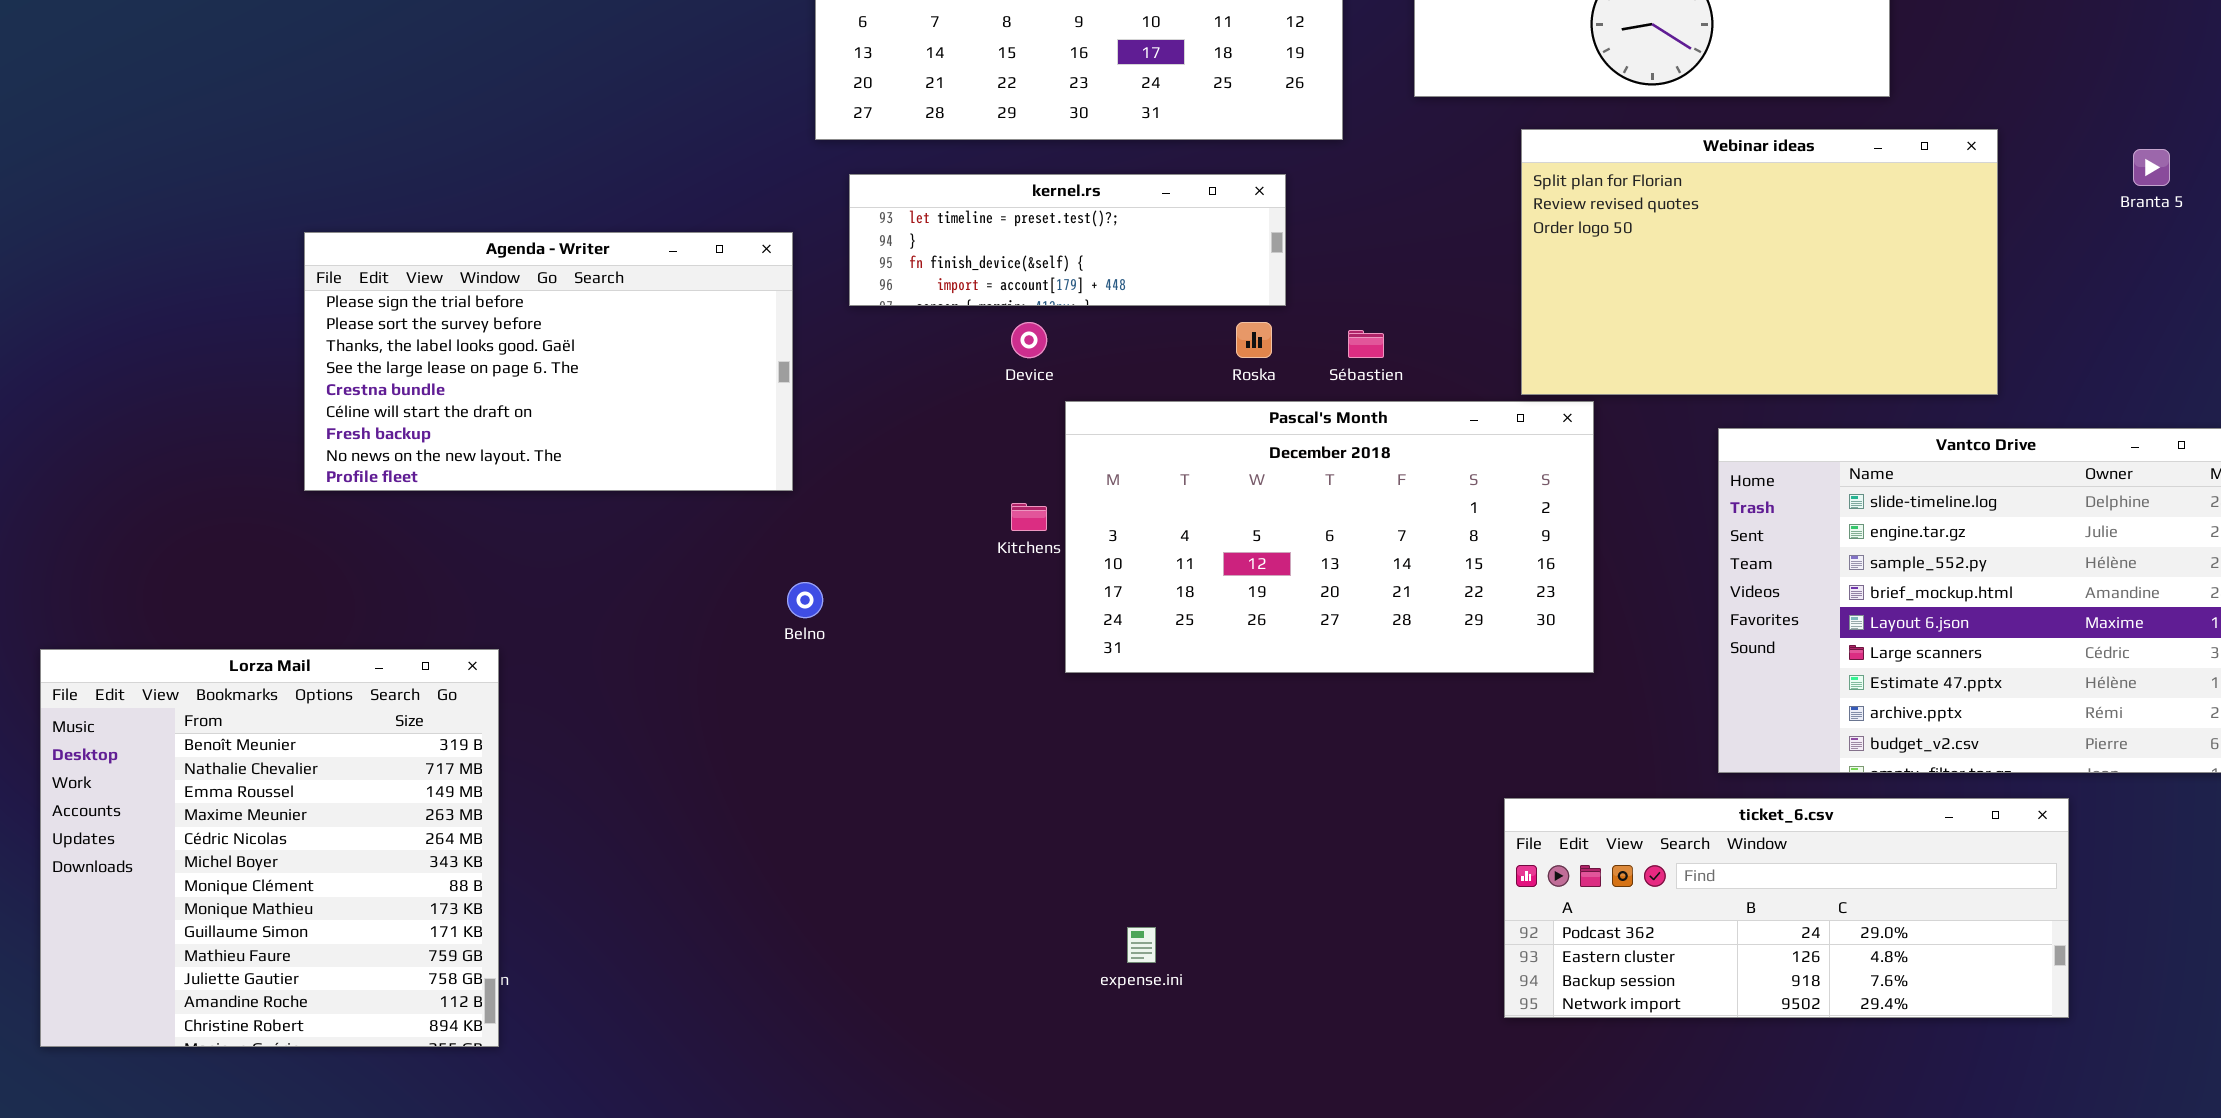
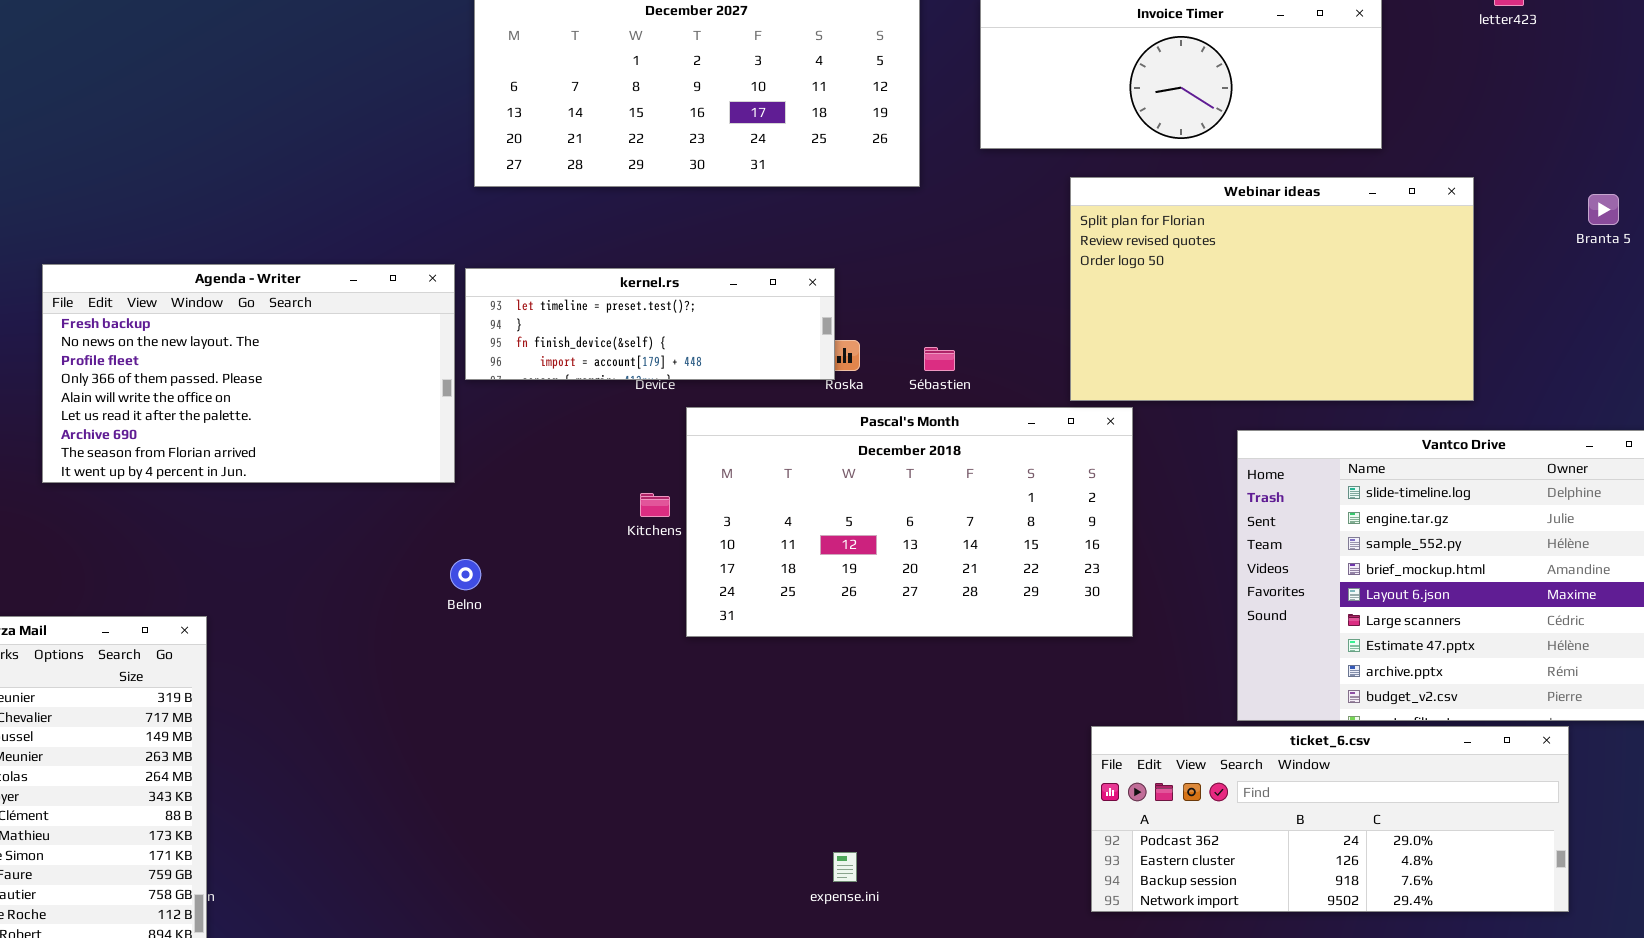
kernel.rs: [849,174,1286,306] -> [465,268,835,380], moved
Agenda - Writer: [304,232,793,491] -> [42,264,455,483], scrolled down 6 rows
ticket_6.csv: [1504,798,2069,1018] -> [1091,726,1569,912], moved
expense.ini: [1127,927,1156,963] -> [833,852,857,882], moved

